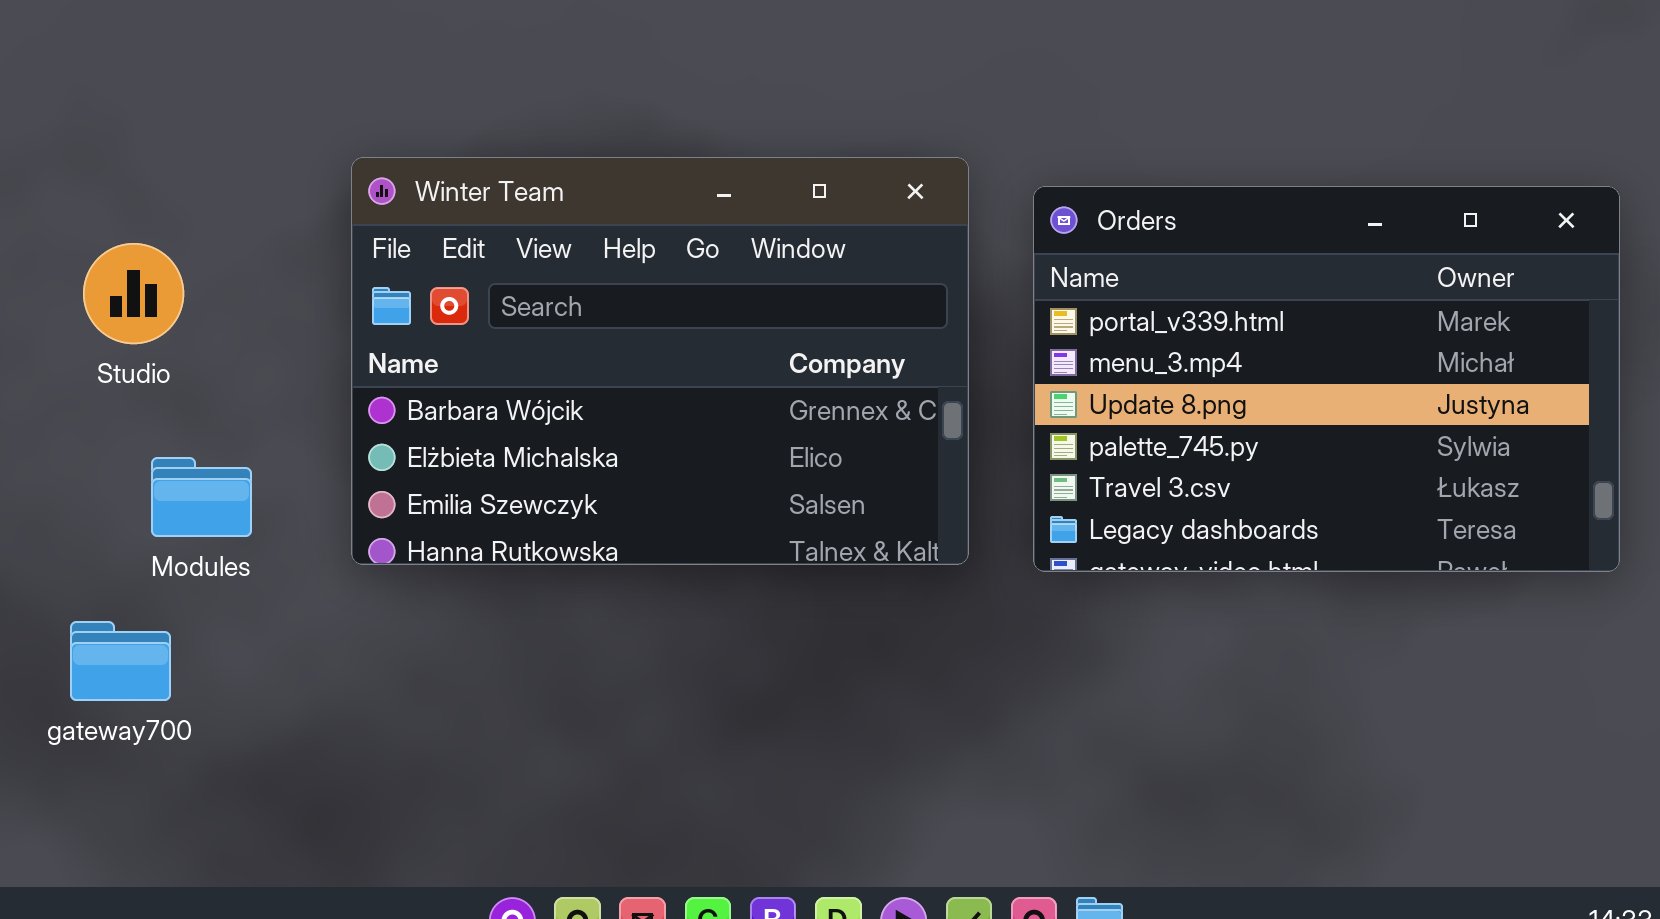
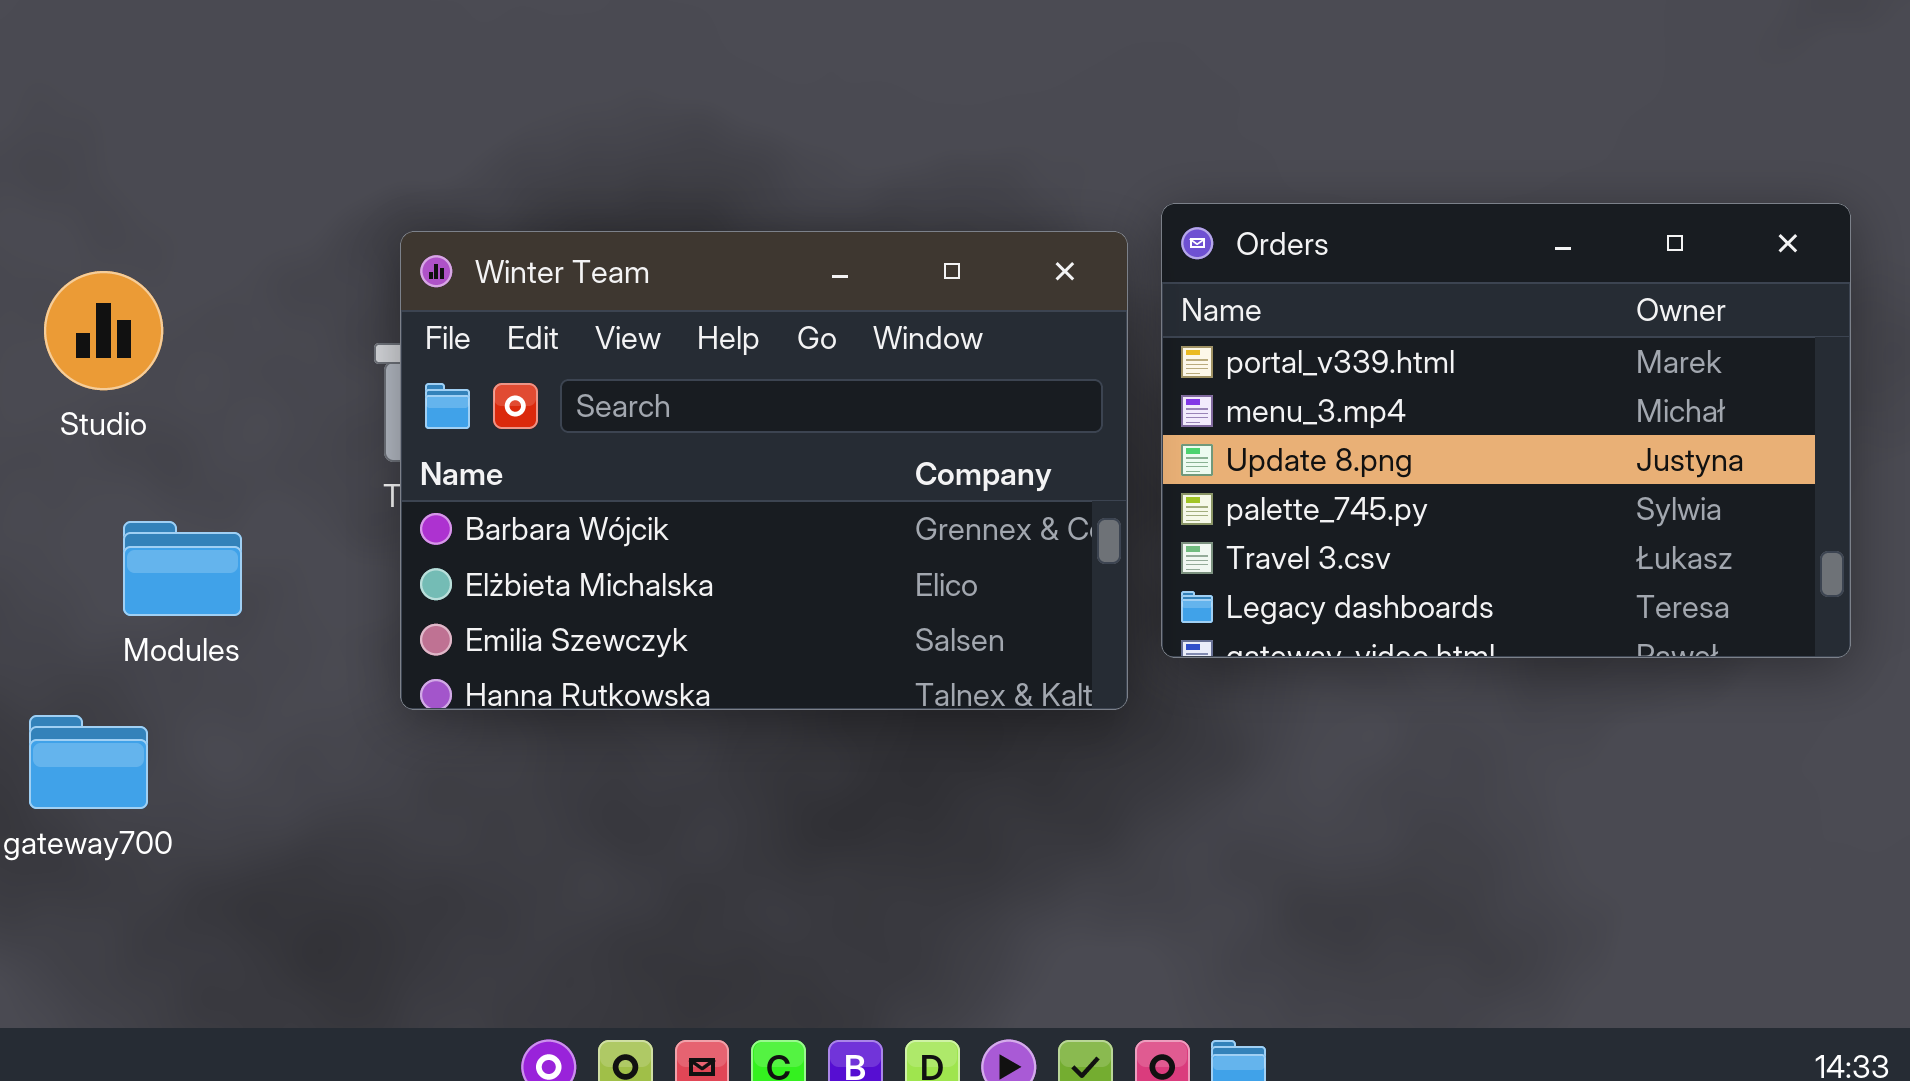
Winter Team: [351,157,969,565] -> [400,231,1128,710], moved

